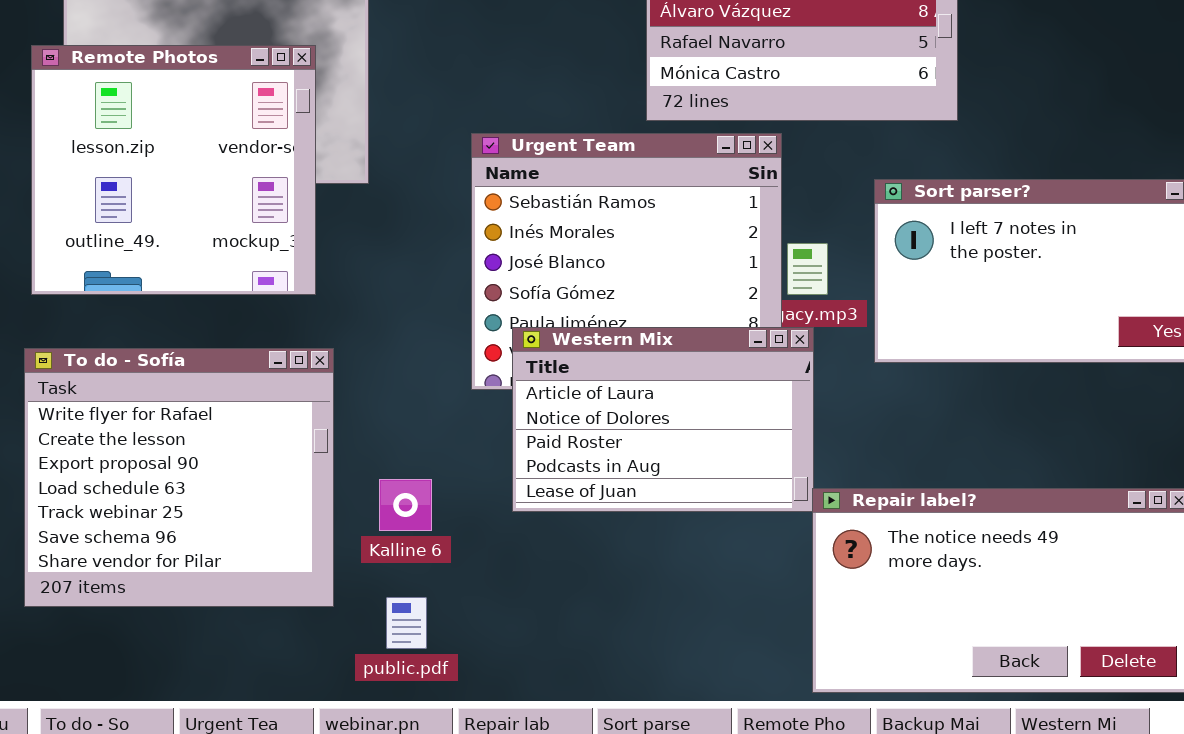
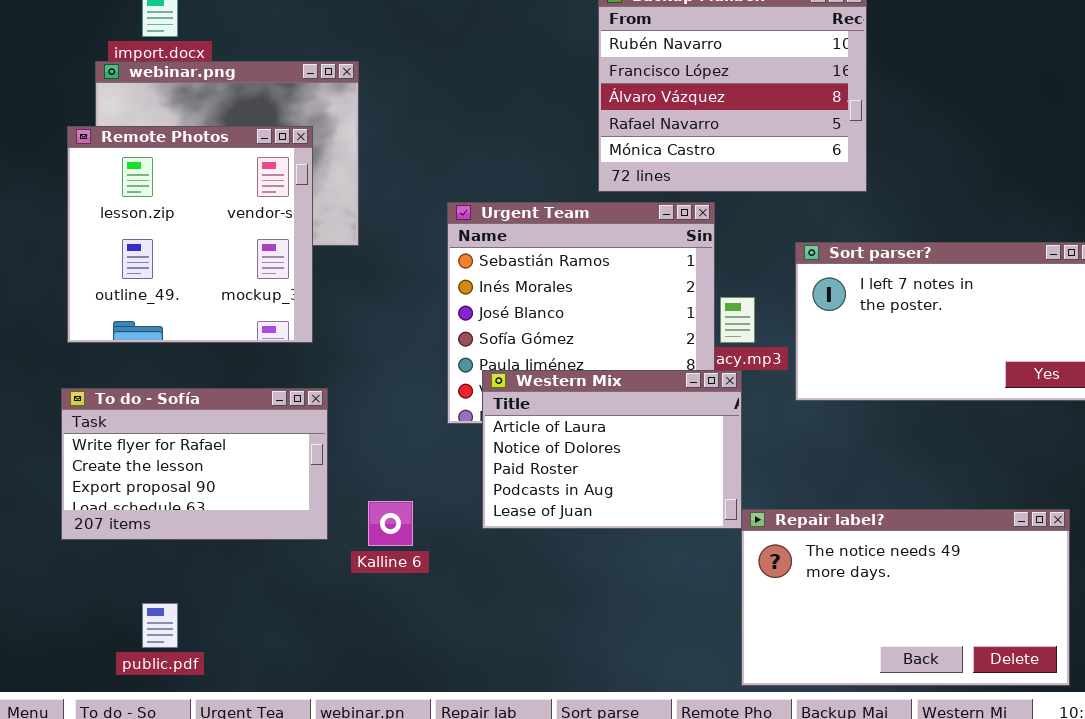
To do - Sofía: [24,348,334,607] -> [61,388,328,540], resized
public.pdf: [386,597,427,649] -> [142,603,178,648], moved

